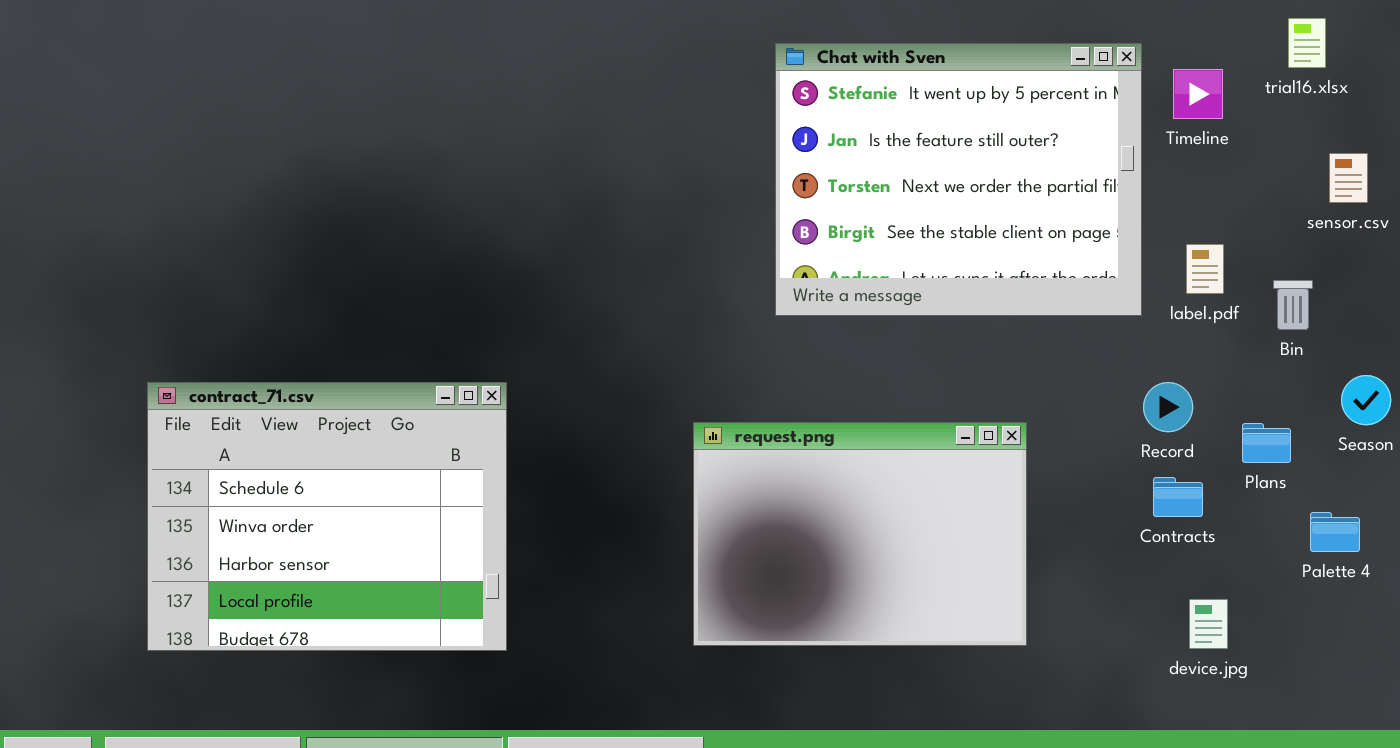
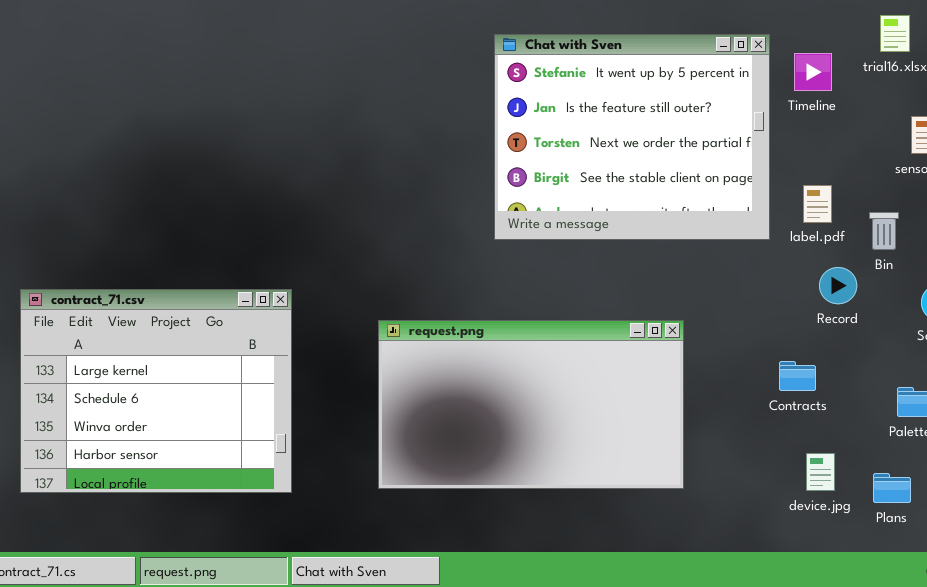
contract_71.csv: [147,382,507,651] -> [20,289,292,493], scrolled up 1 row
Record: [1143,382,1193,432] -> [819,267,857,304], moved
request.png: [693,422,1027,646] -> [378,320,684,489], resized
Plans: [1242,423,1291,463] -> [873,473,911,503], moved

